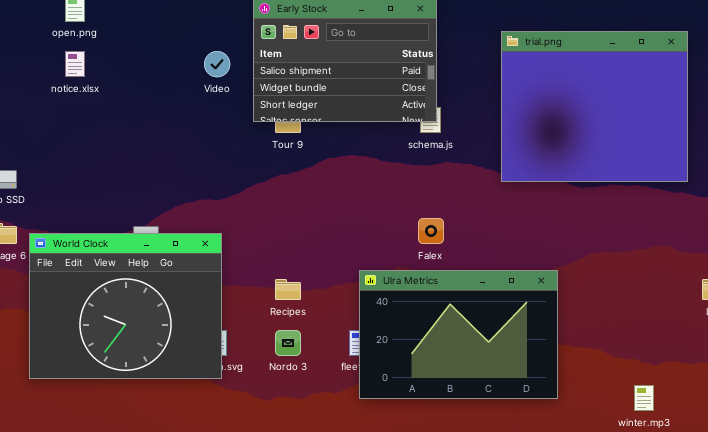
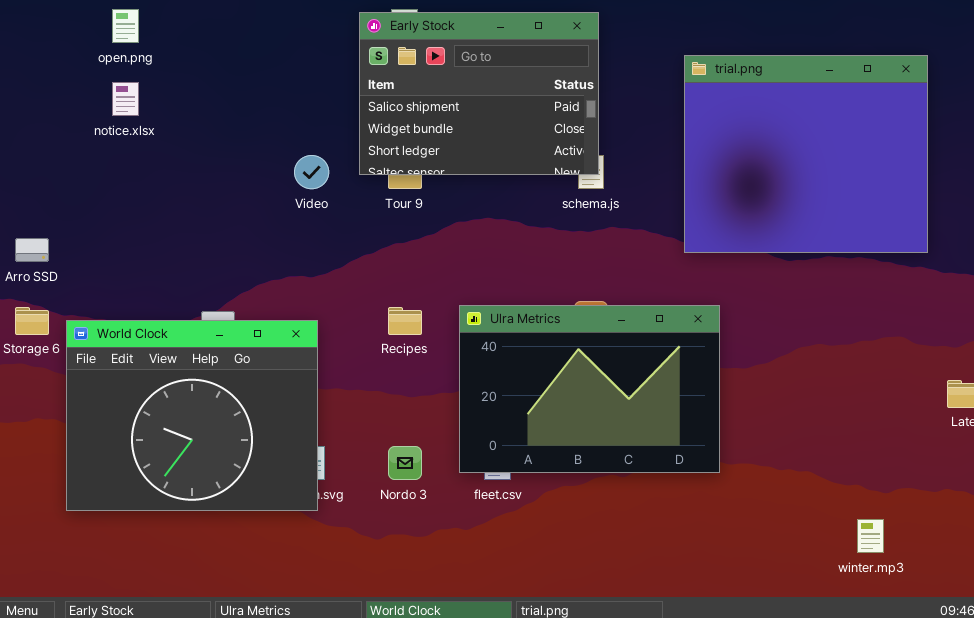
Video: [204,51,230,77] -> [294,155,329,189], moved
Ulra Metrics: [359,270,558,399] -> [459,305,720,473], moved
Recipes: [275,279,301,300] -> [388,307,422,335], moved

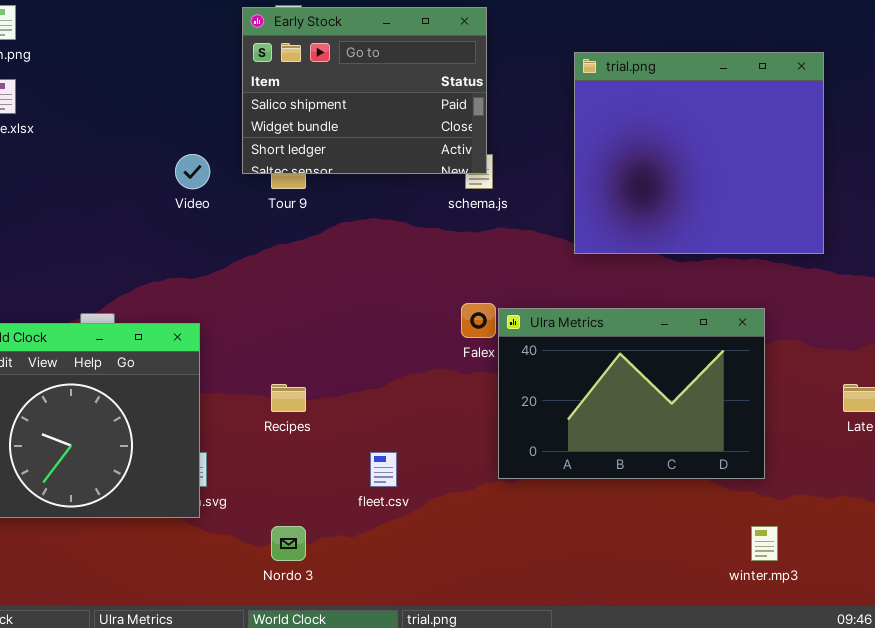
Ulra Metrics: [459,305,720,473] -> [498,308,765,479], moved
Recipes: [388,307,422,335] -> [271,384,306,412], moved
Nordo 3: [388,446,422,480] -> [271,526,306,561], moved

